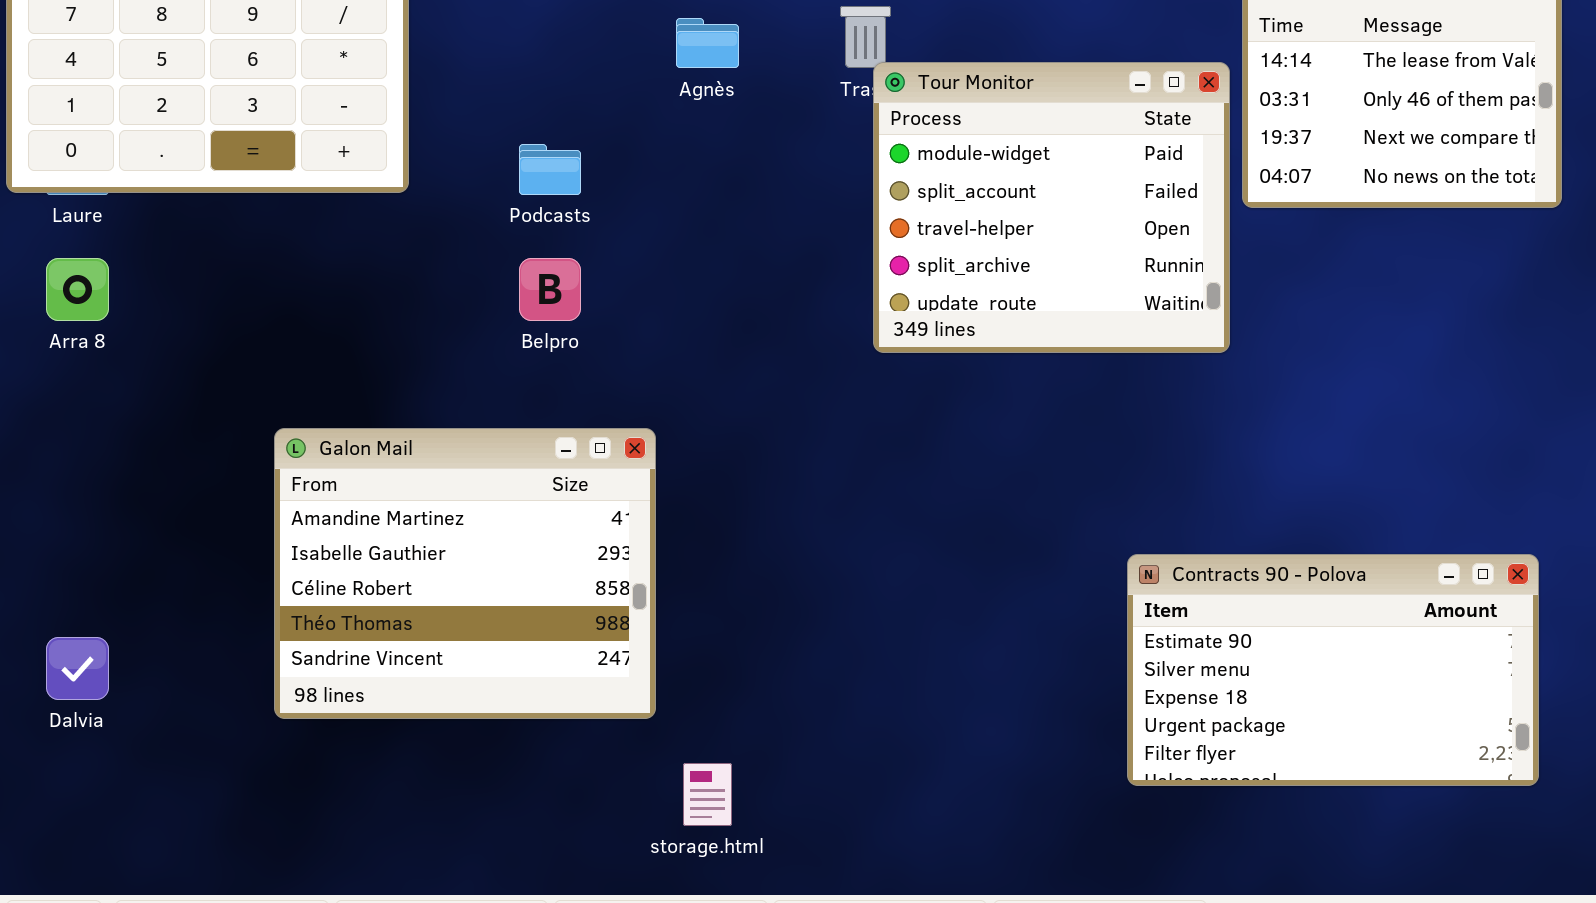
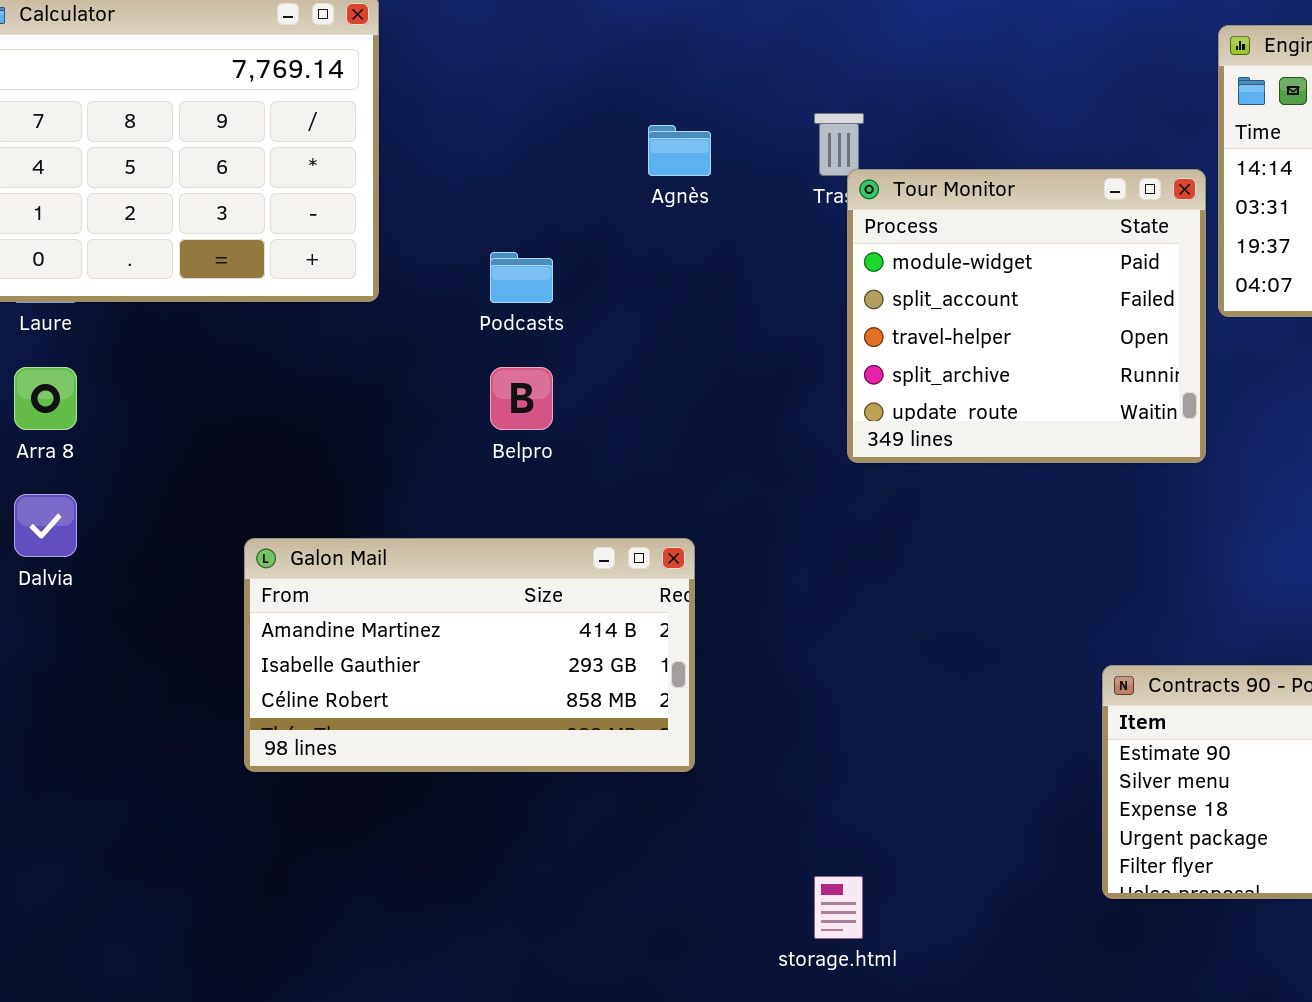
Galon Mail: [274,428,656,719] -> [244,538,695,772], resized
Dalvia: [46,637,109,700] -> [14,494,77,557], moved
storage.html: [683,763,732,826] -> [814,876,863,939], moved

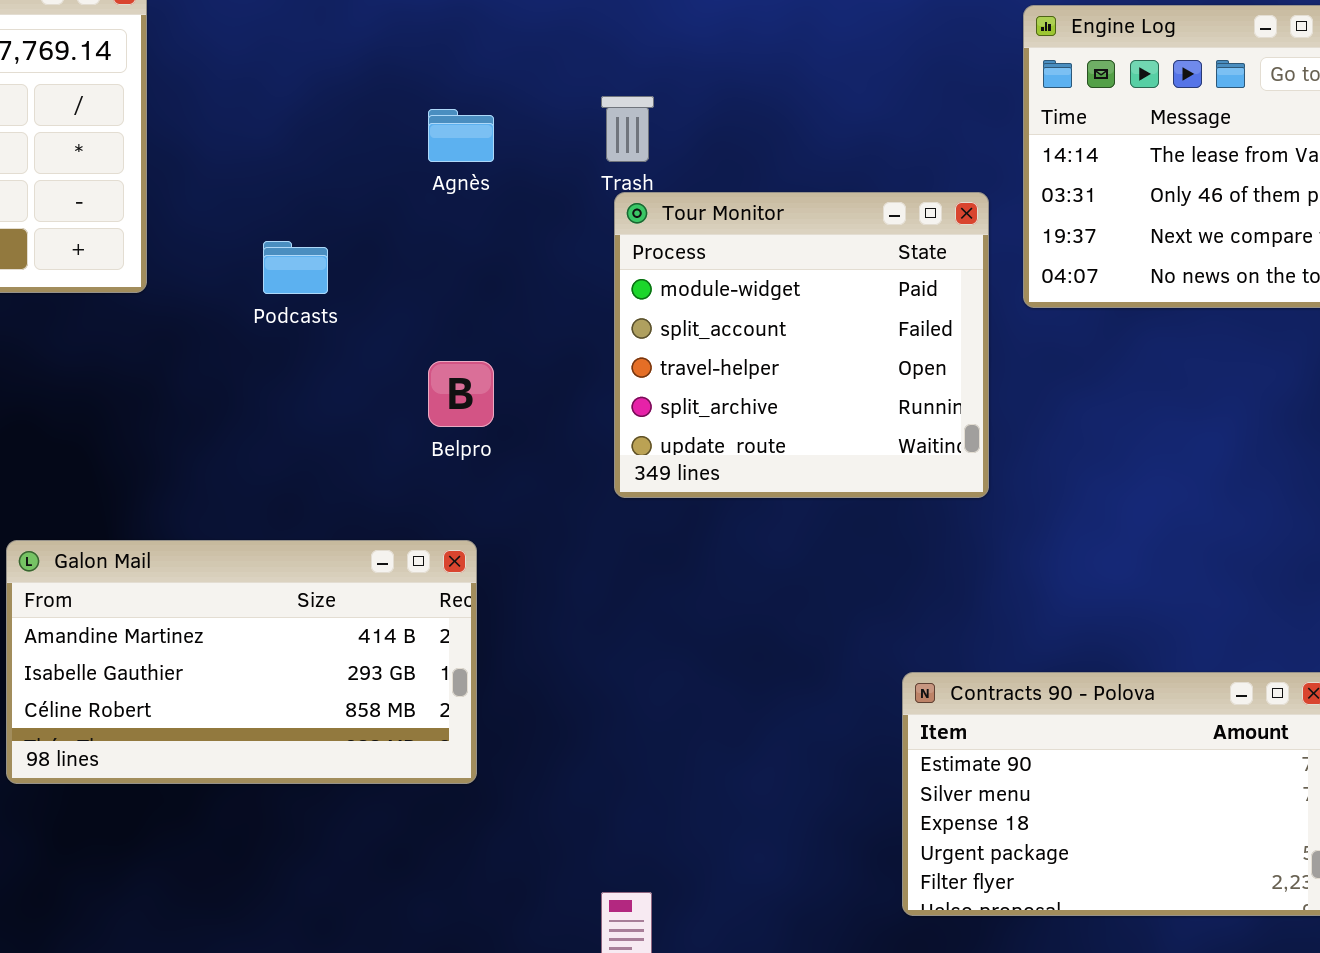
Tour Monitor: [847,169,1206,463] -> [614,192,989,498], moved
Belpro: [490,367,553,430] -> [428,361,494,427], moved

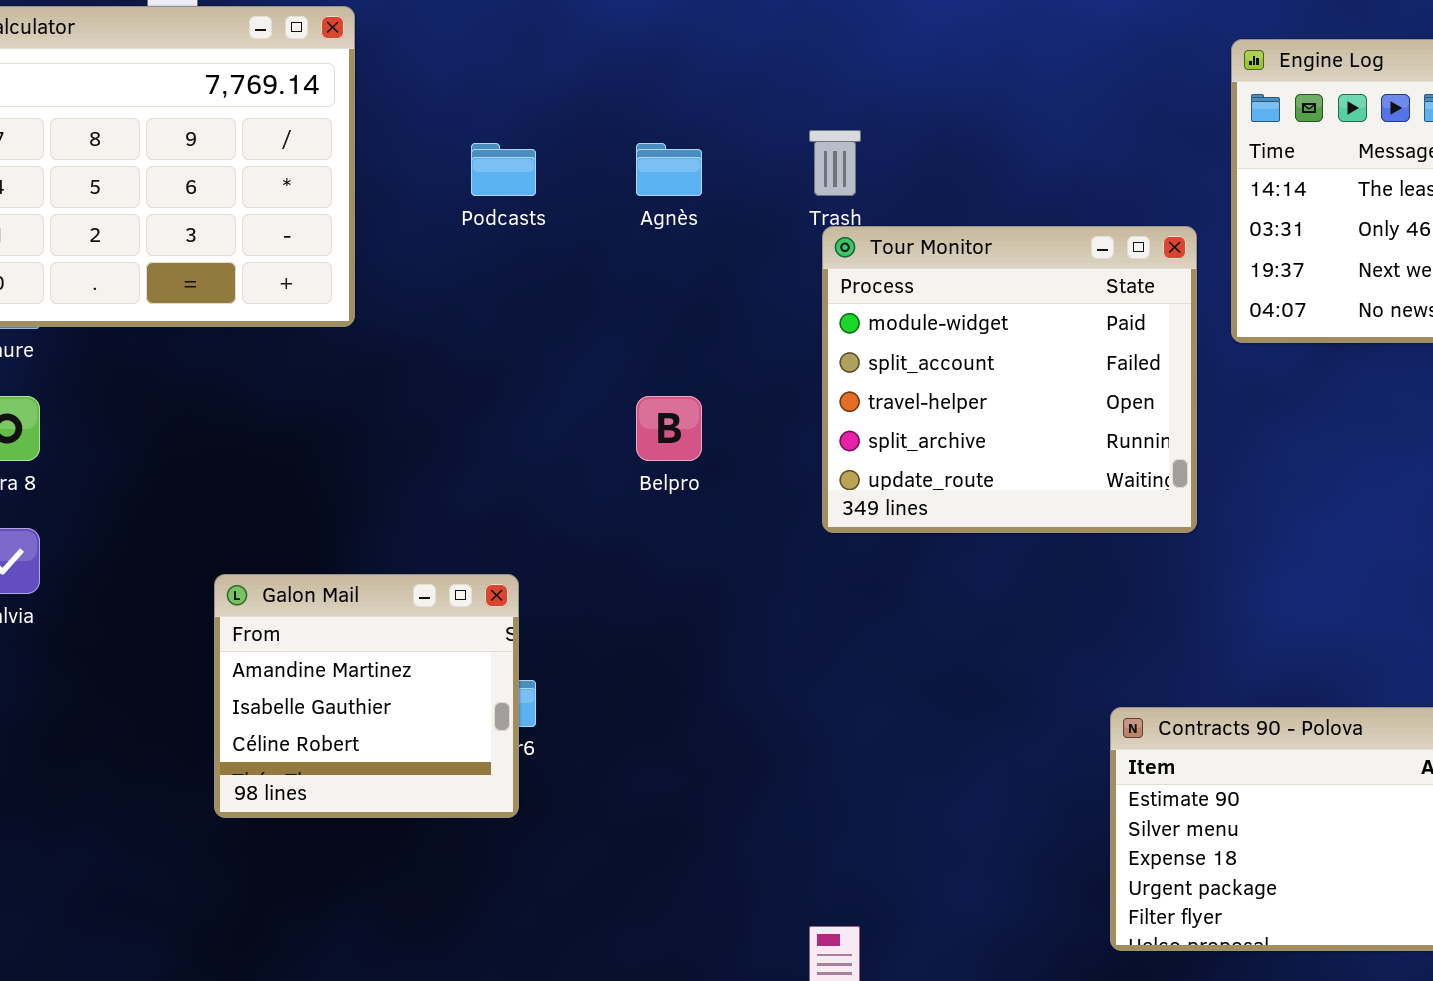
Podcasts: [263,241,328,294] -> [471,143,536,196], moved
Galon Mail: [6,540,477,784] -> [214,574,519,818], resized

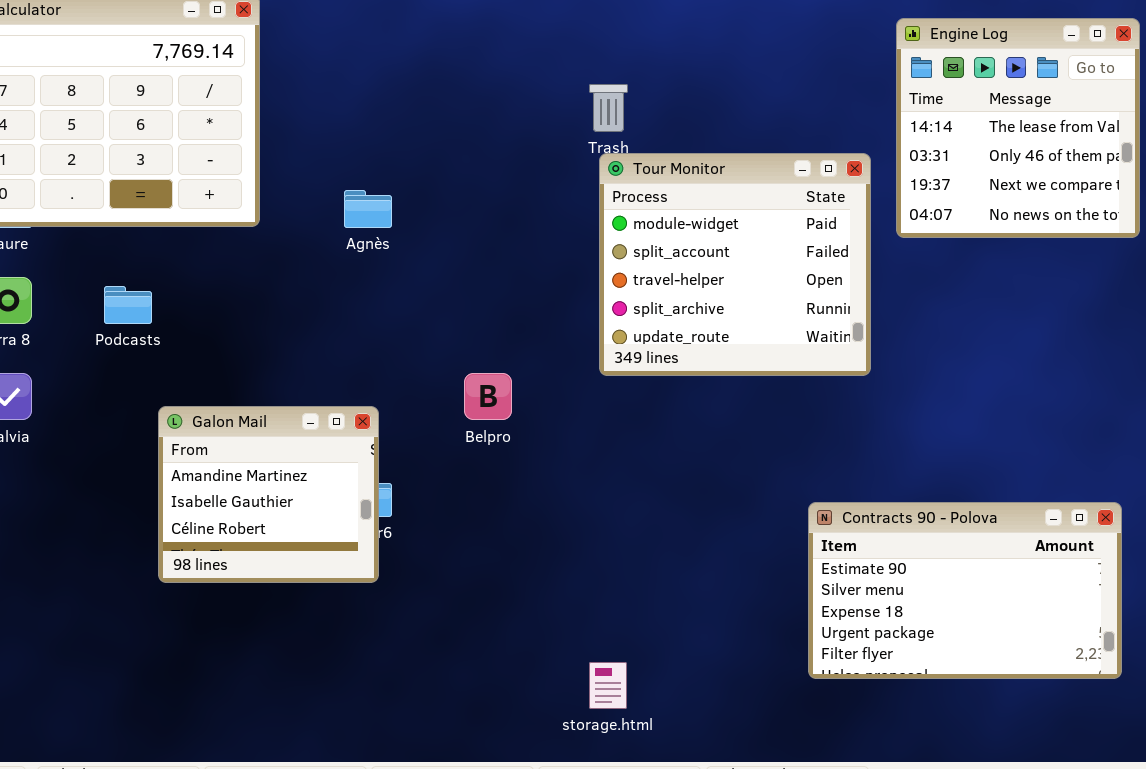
Podcasts: [471,143,536,196] -> [104,286,152,324], moved
Agnès: [636,143,702,196] -> [344,190,392,228], moved
Belpro: [636,396,702,461] -> [464,373,512,420], moved

